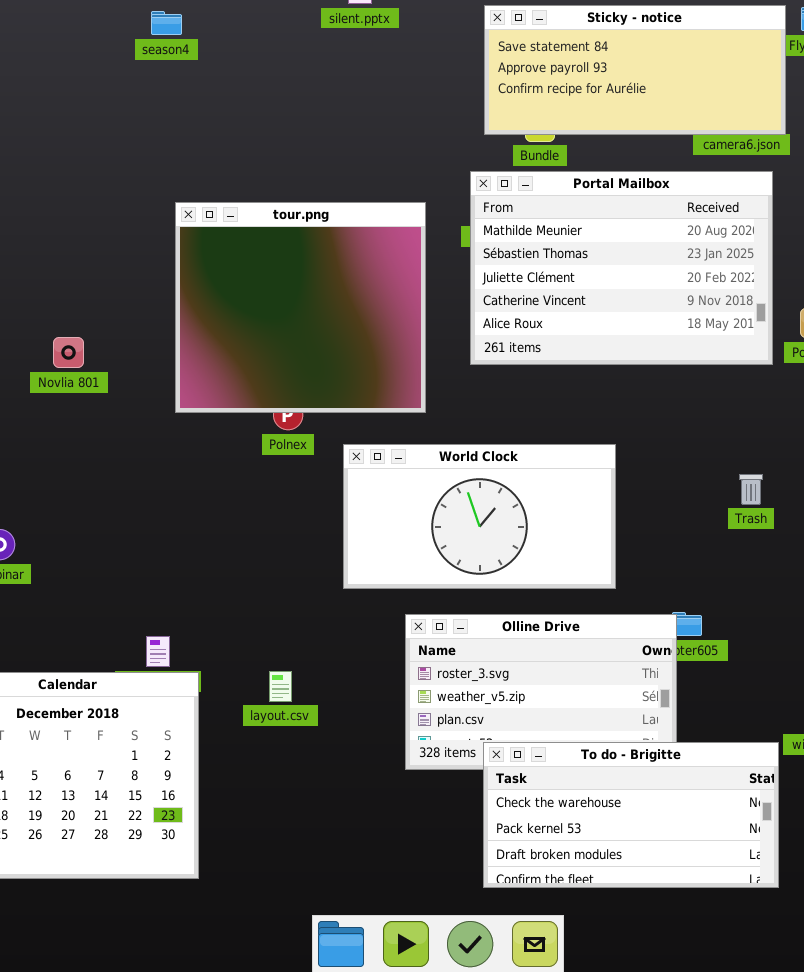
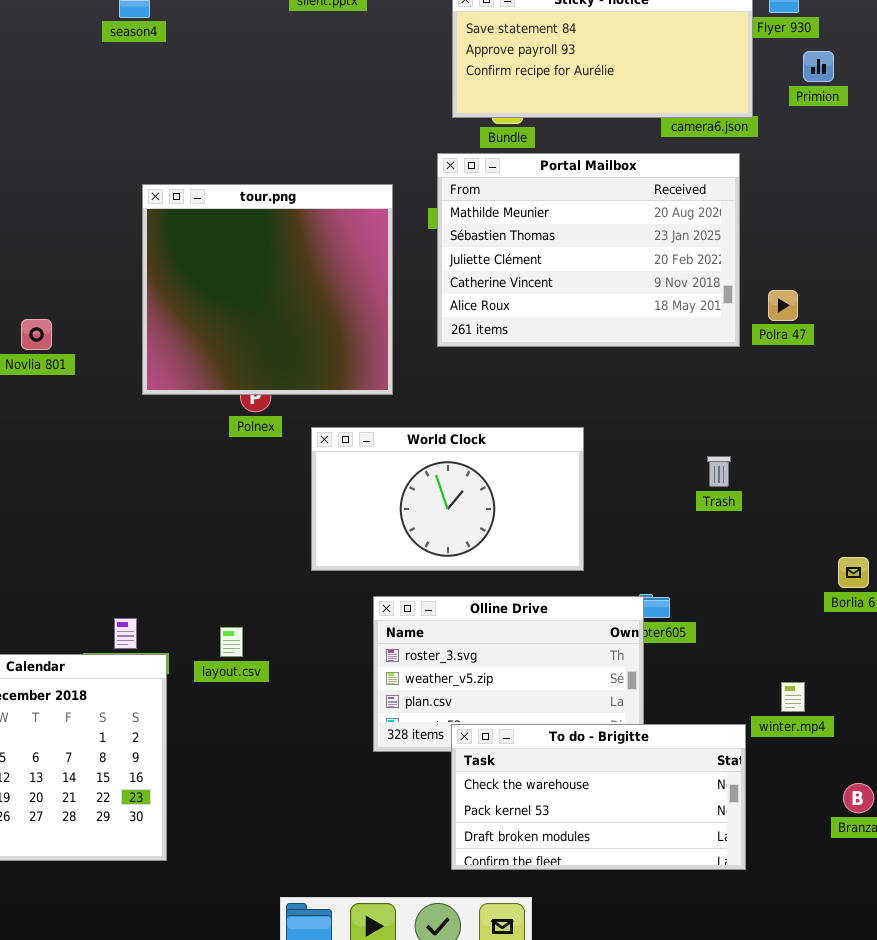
layout.csv: [269,671,292,702] -> [220,627,243,657], moved

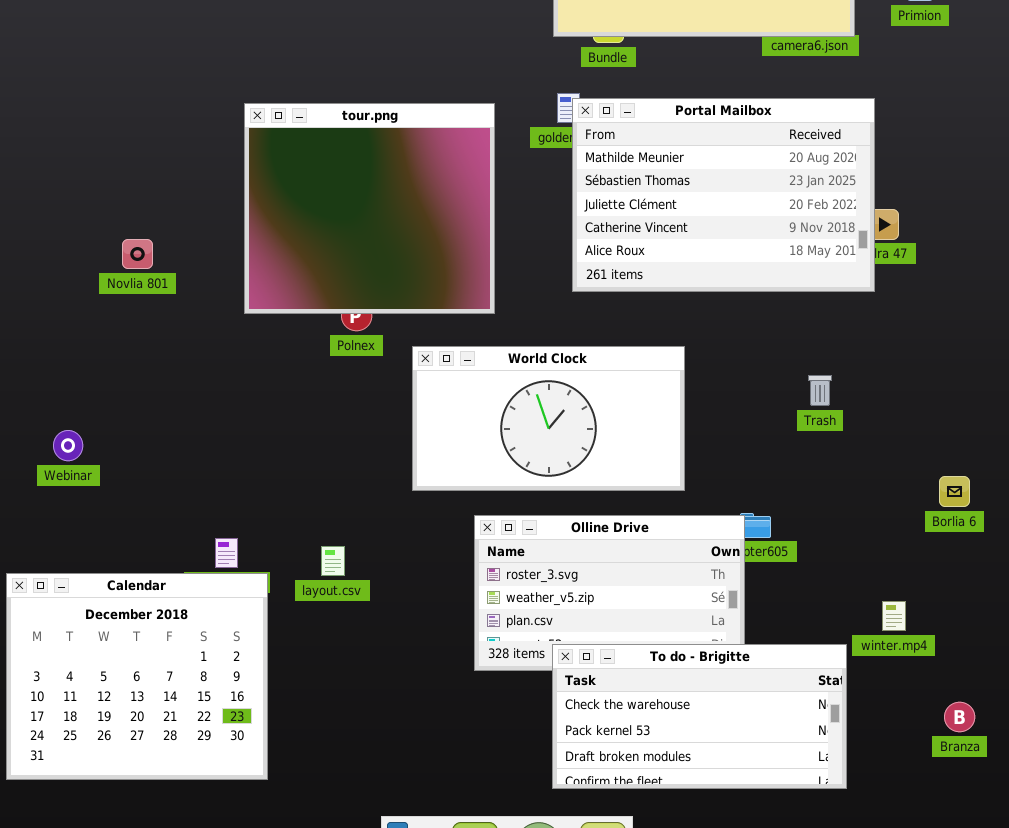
Portal Mailbox: [437,153,740,347] -> [572,98,875,292], moved

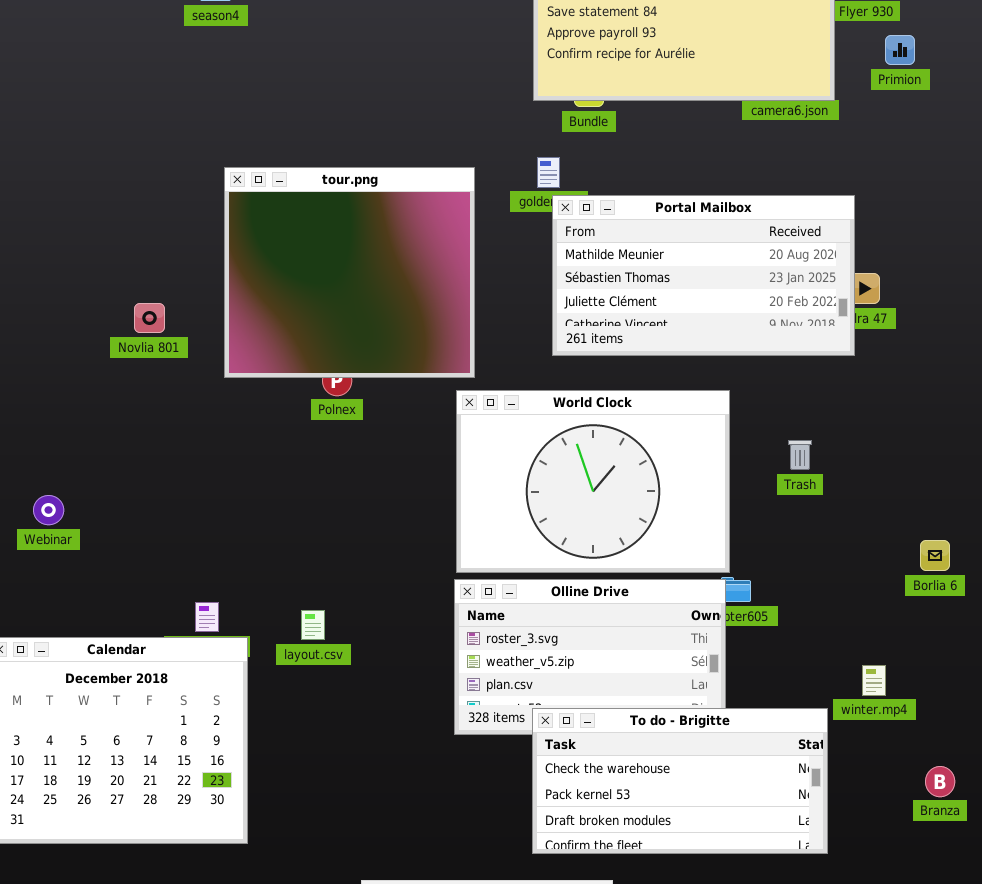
Portal Mailbox: [572,98,875,292] -> [552,195,855,356], resized
Novlia 801: [122,239,153,269] -> [134,303,165,333], moved
World Clock: [412,346,685,491] -> [456,390,730,573], moved, resized

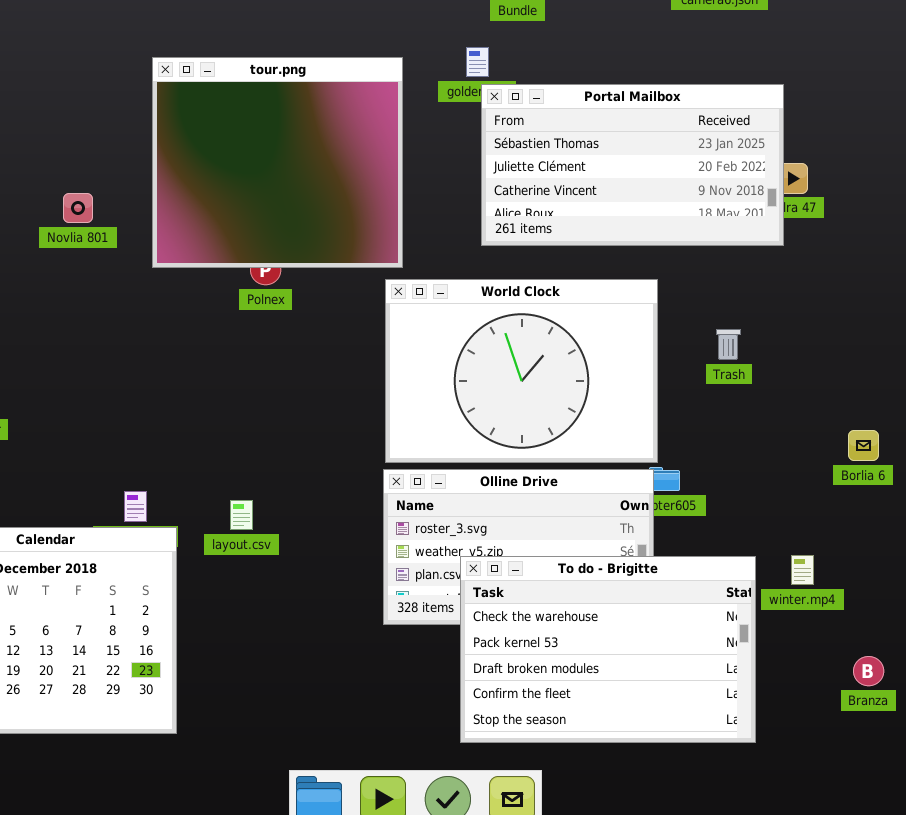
Portal Mailbox: [552,195,855,356] -> [481,84,784,246], scrolled down 1 row
To do - Brigitte: [532,708,828,854] -> [460,556,756,743], resized

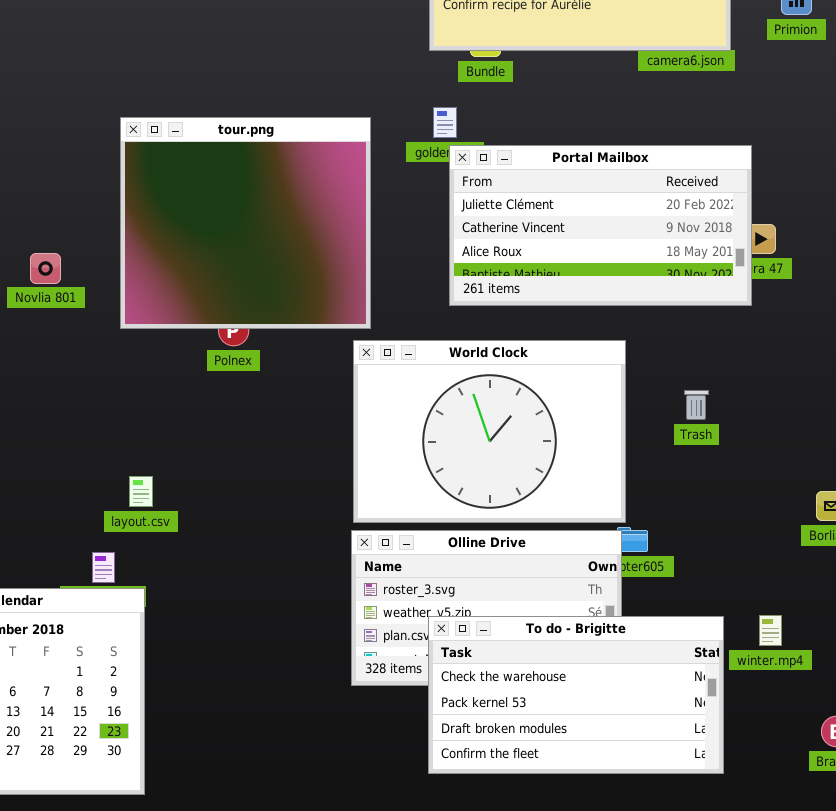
Portal Mailbox: [481,84,784,246] -> [449,145,752,306], scrolled down 1 row
layout.csv: [230,500,253,530] -> [129,476,153,507], moved
To do - Brigitte: [460,556,756,743] -> [428,616,724,774], resized

